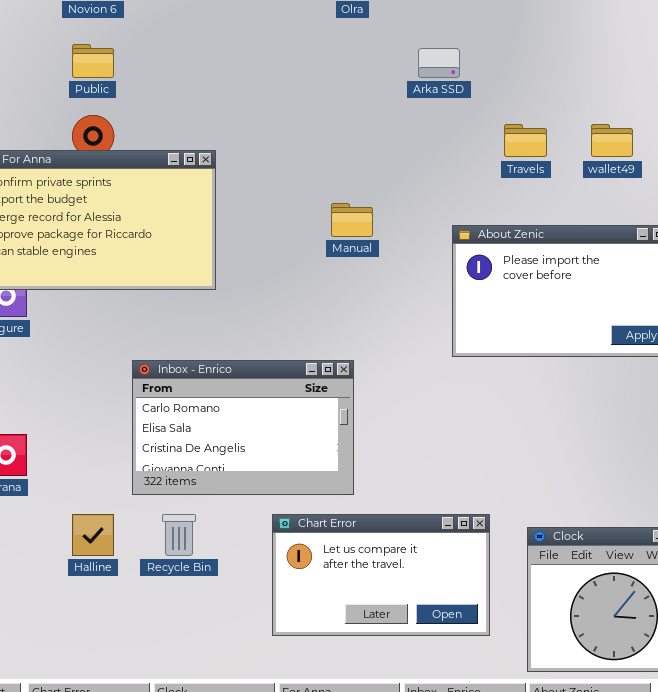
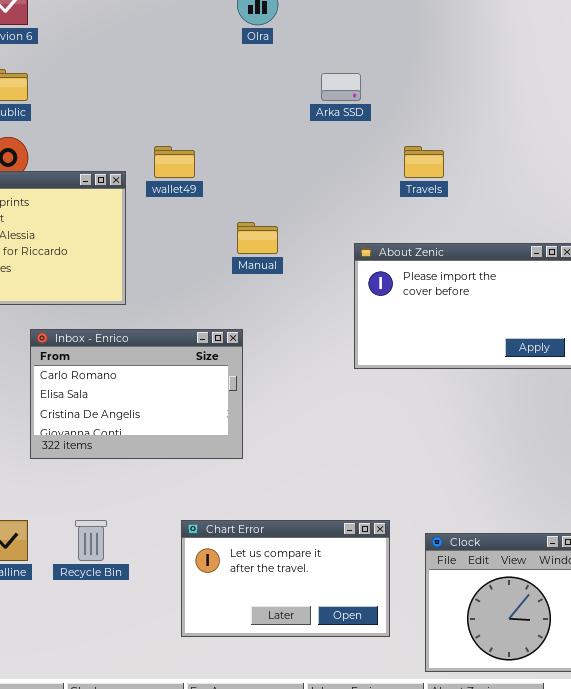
wallet49: [591,124,633,157] -> [154,146,195,178], moved
Inbox - Enrico: [132,360,354,495] -> [30,329,243,459], moved

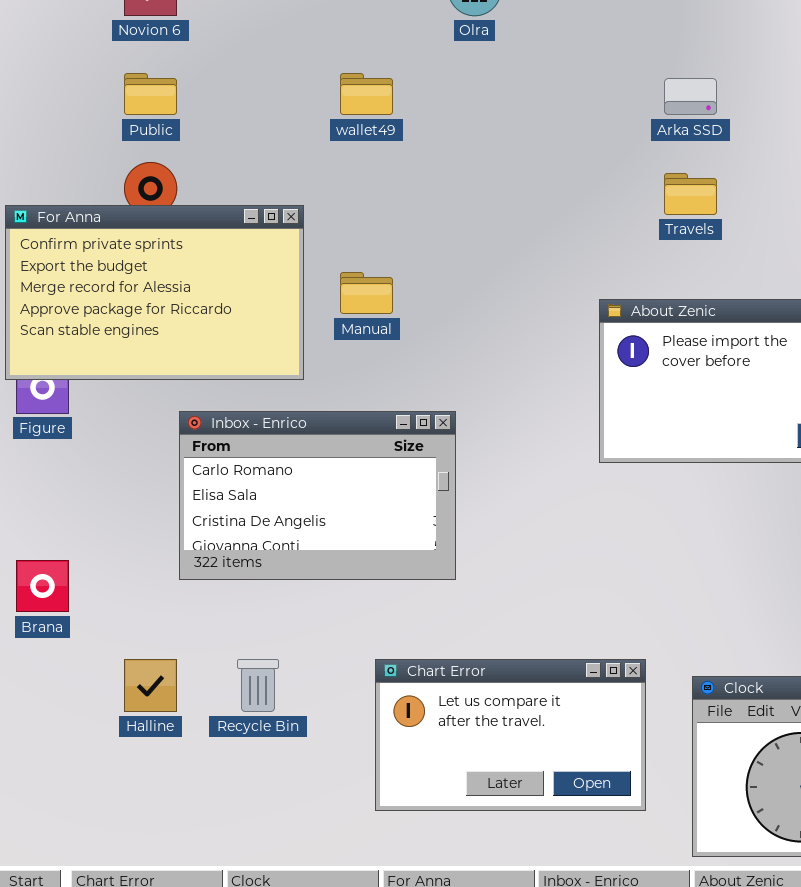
Arka SSD: [321,73,361,101] -> [664,78,717,115], moved
wallet49: [154,146,195,178] -> [340,73,393,115], moved
Manual: [237,222,278,254] -> [340,272,393,314], moved

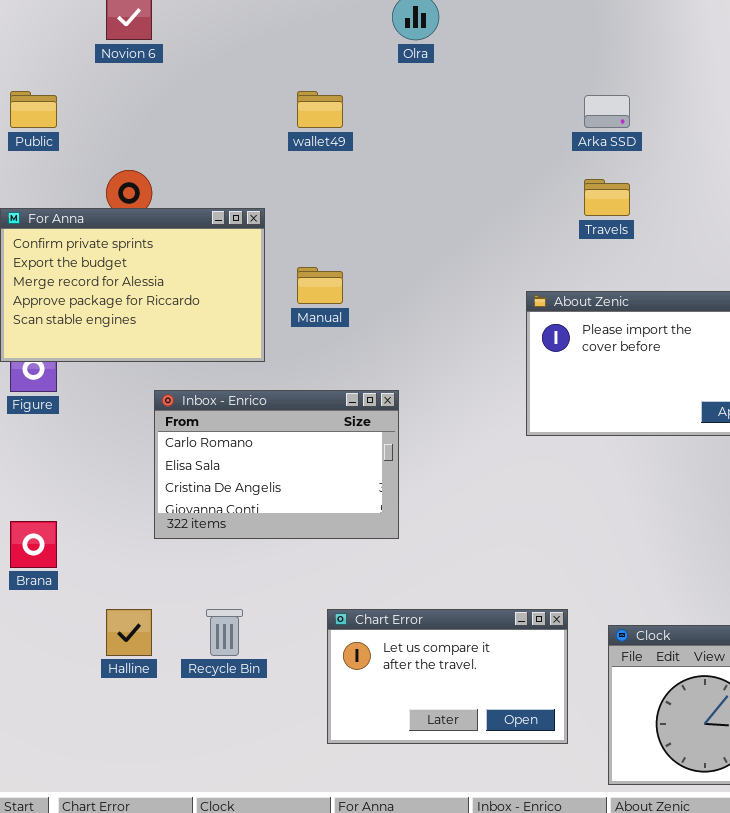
Public: [124,73,177,115] -> [10,91,57,128], moved

